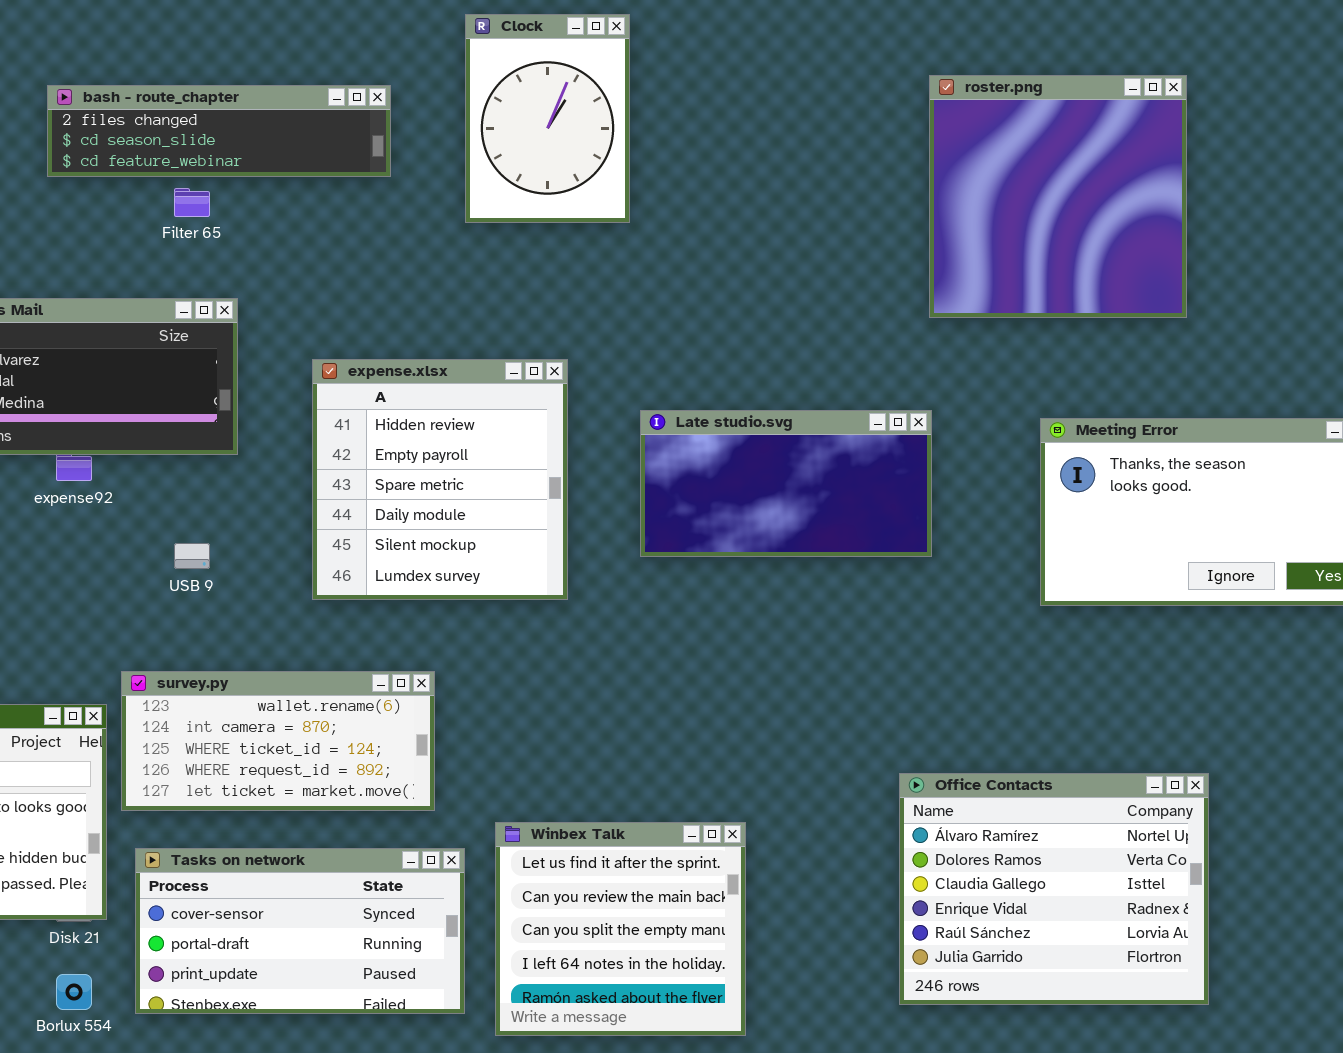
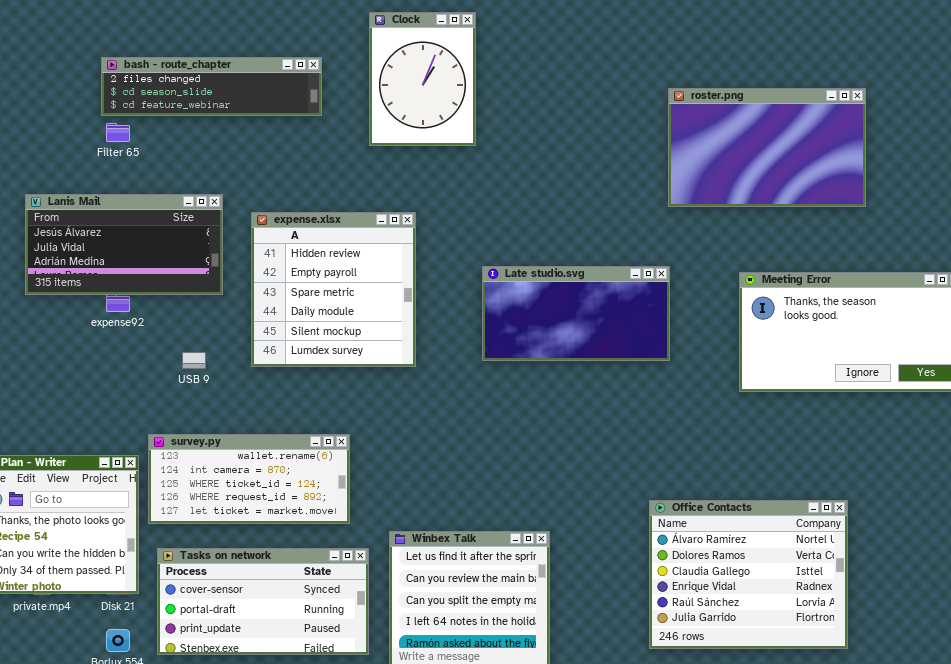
roster.png: [929,75,1187,318] -> [668,88,866,207], resized
Filter 65: [174,188,210,217] -> [106,123,130,142], moved
expense.xlsx: [312,359,568,600] -> [251,212,416,367], moved

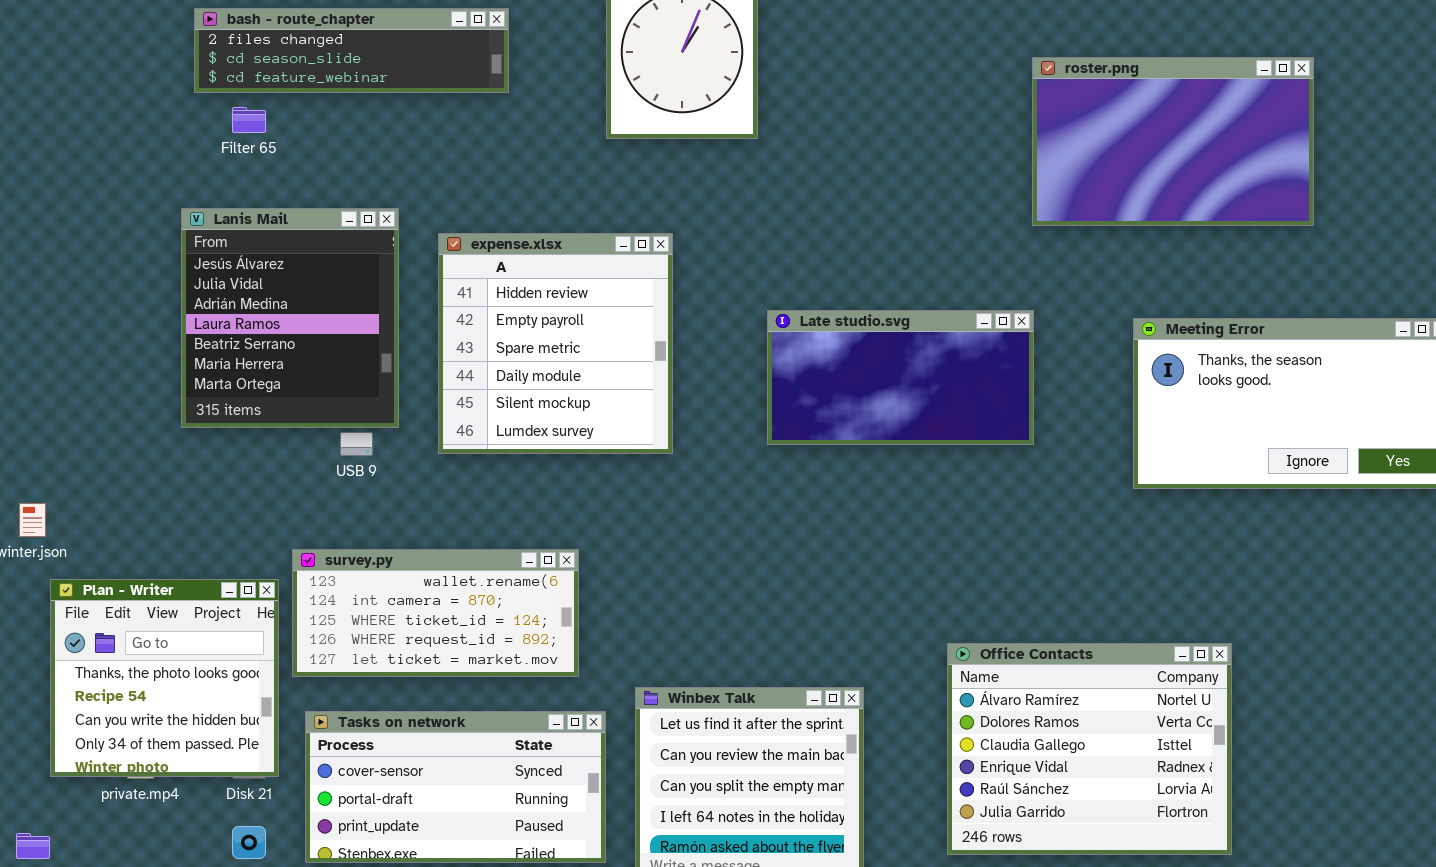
bash - route_chapter: [101,57,322,116] -> [194,8,509,93], moved
Lanis Mail: [25,194,223,295] -> [181,208,399,428], resized
Office Contacts: [649,500,848,649] -> [947,643,1232,855], moved

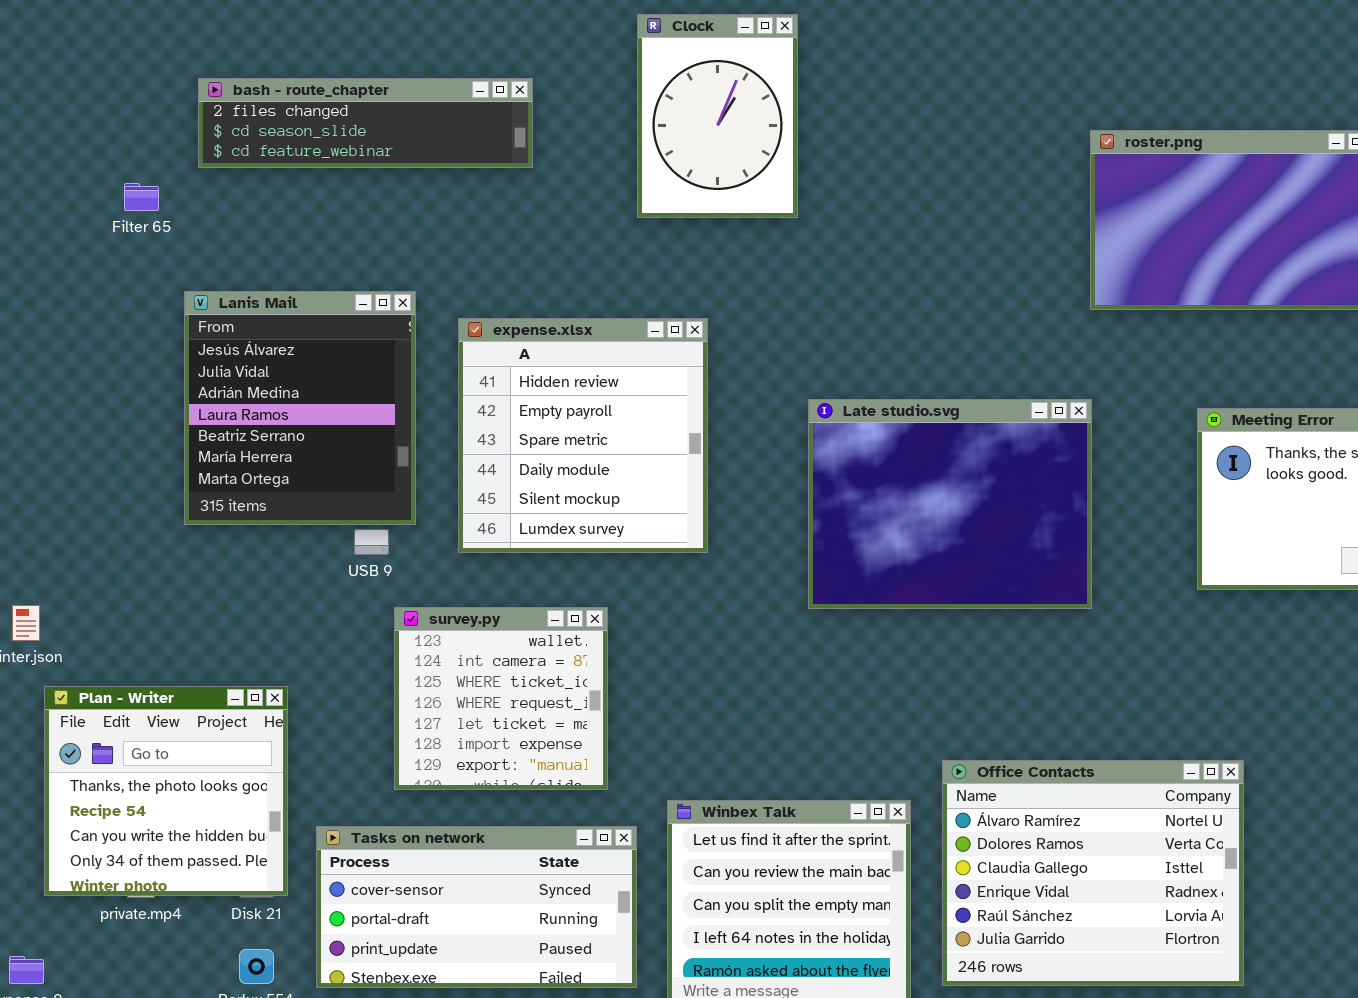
Filter 65: [232,107,266,133] -> [124,183,159,211], moved
Late studio.svg: [767,310,1034,445] -> [808,399,1092,609], resized
survey.py: [292,549,579,677] -> [394,607,608,790], resized
Office Contacts: [947,643,1232,855] -> [942,760,1244,986], moved

